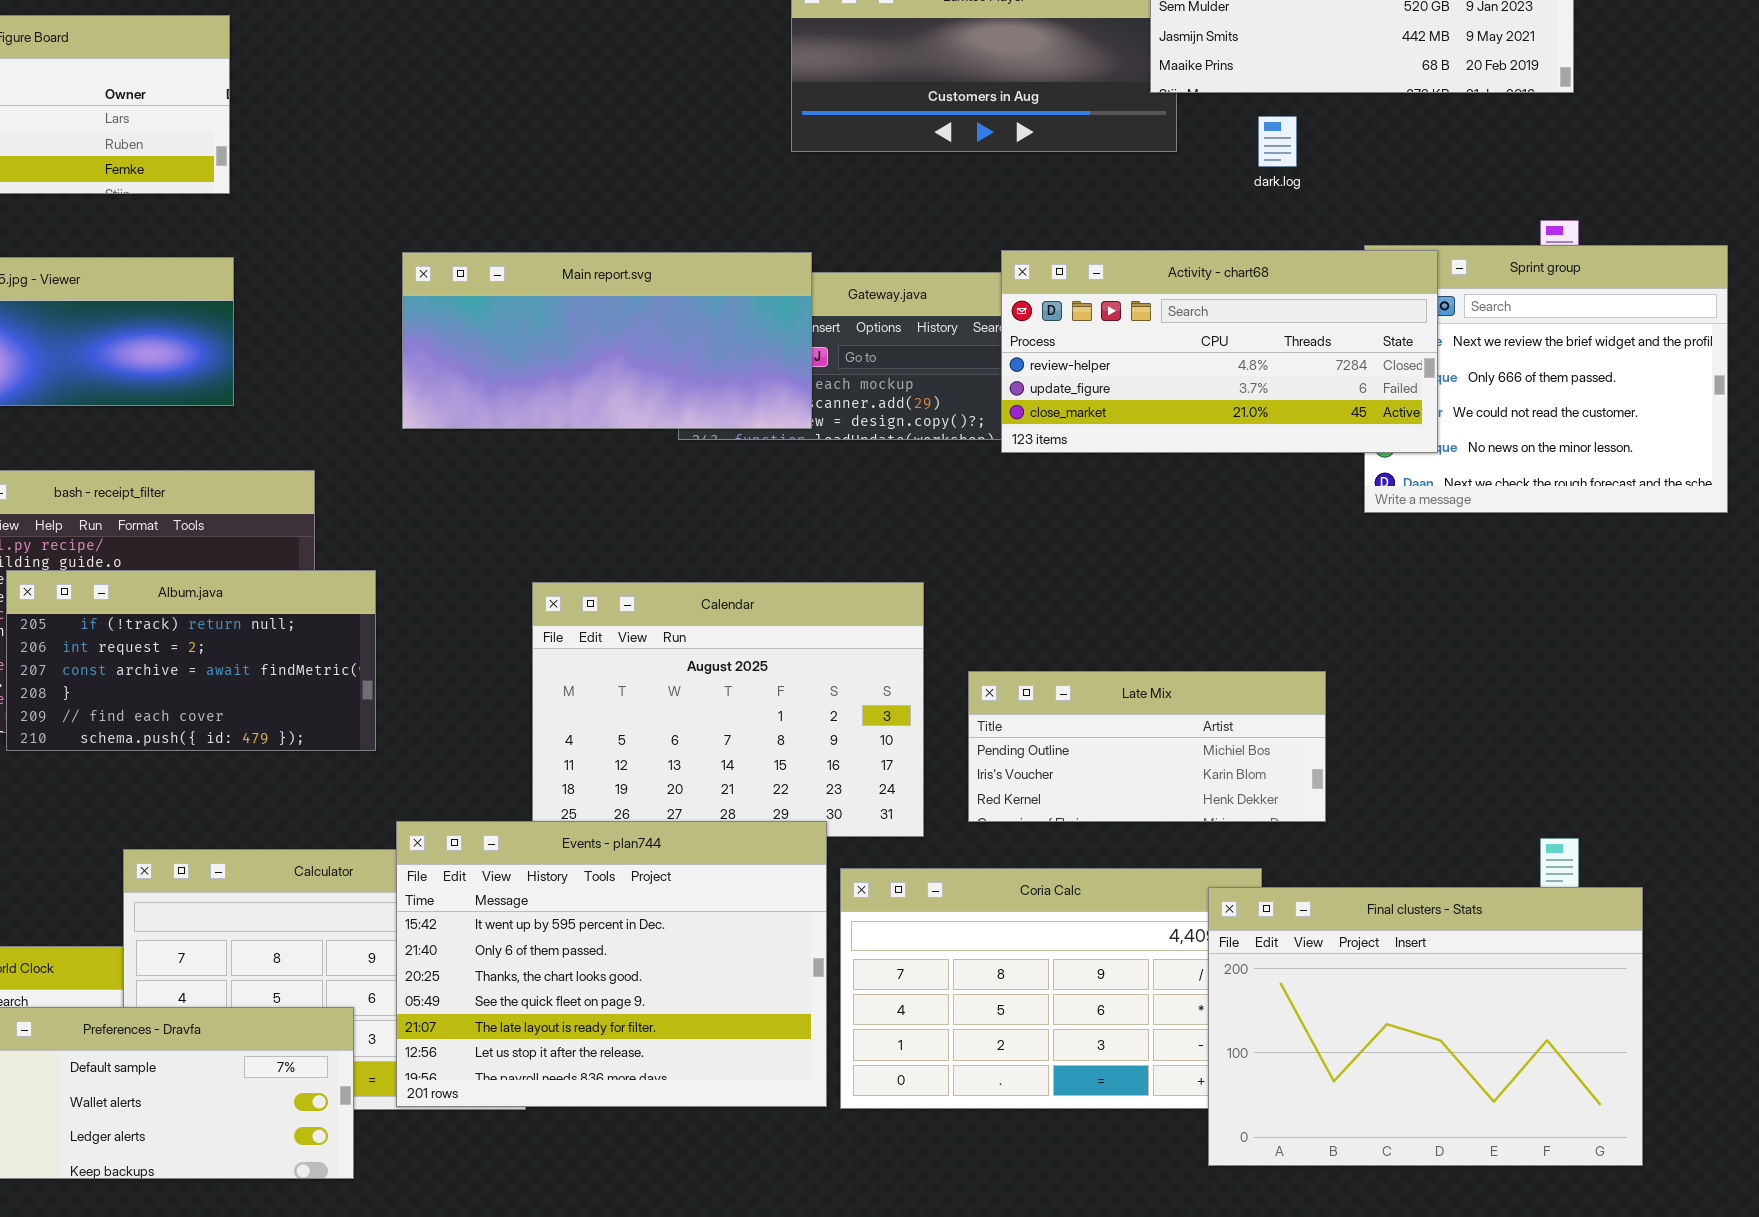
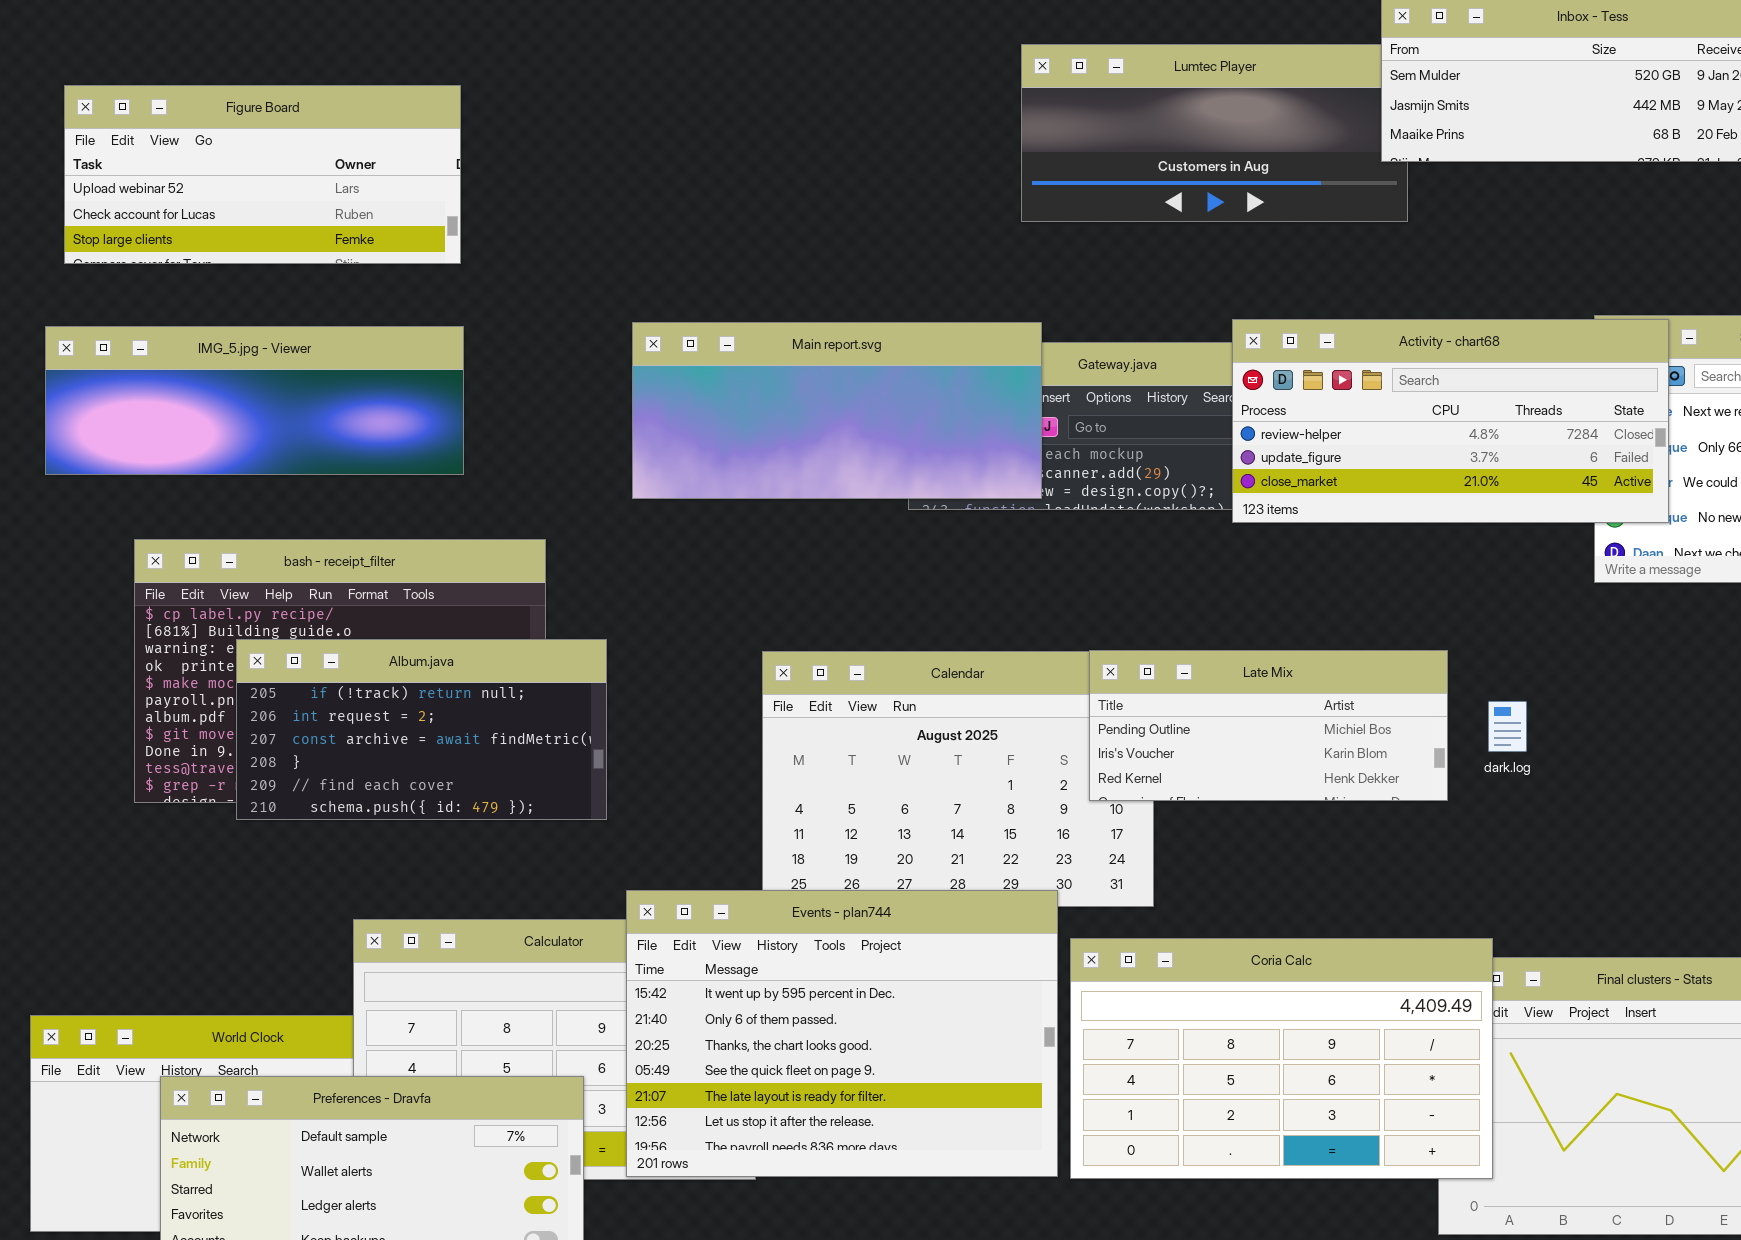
dark.log: [1258,116,1297,167] -> [1488,701,1527,752], moved
Late Mix: [968,671,1326,822] -> [1089,650,1448,801], moved
Coria Calc: [840,868,1262,1109] -> [1070,938,1493,1179], raised

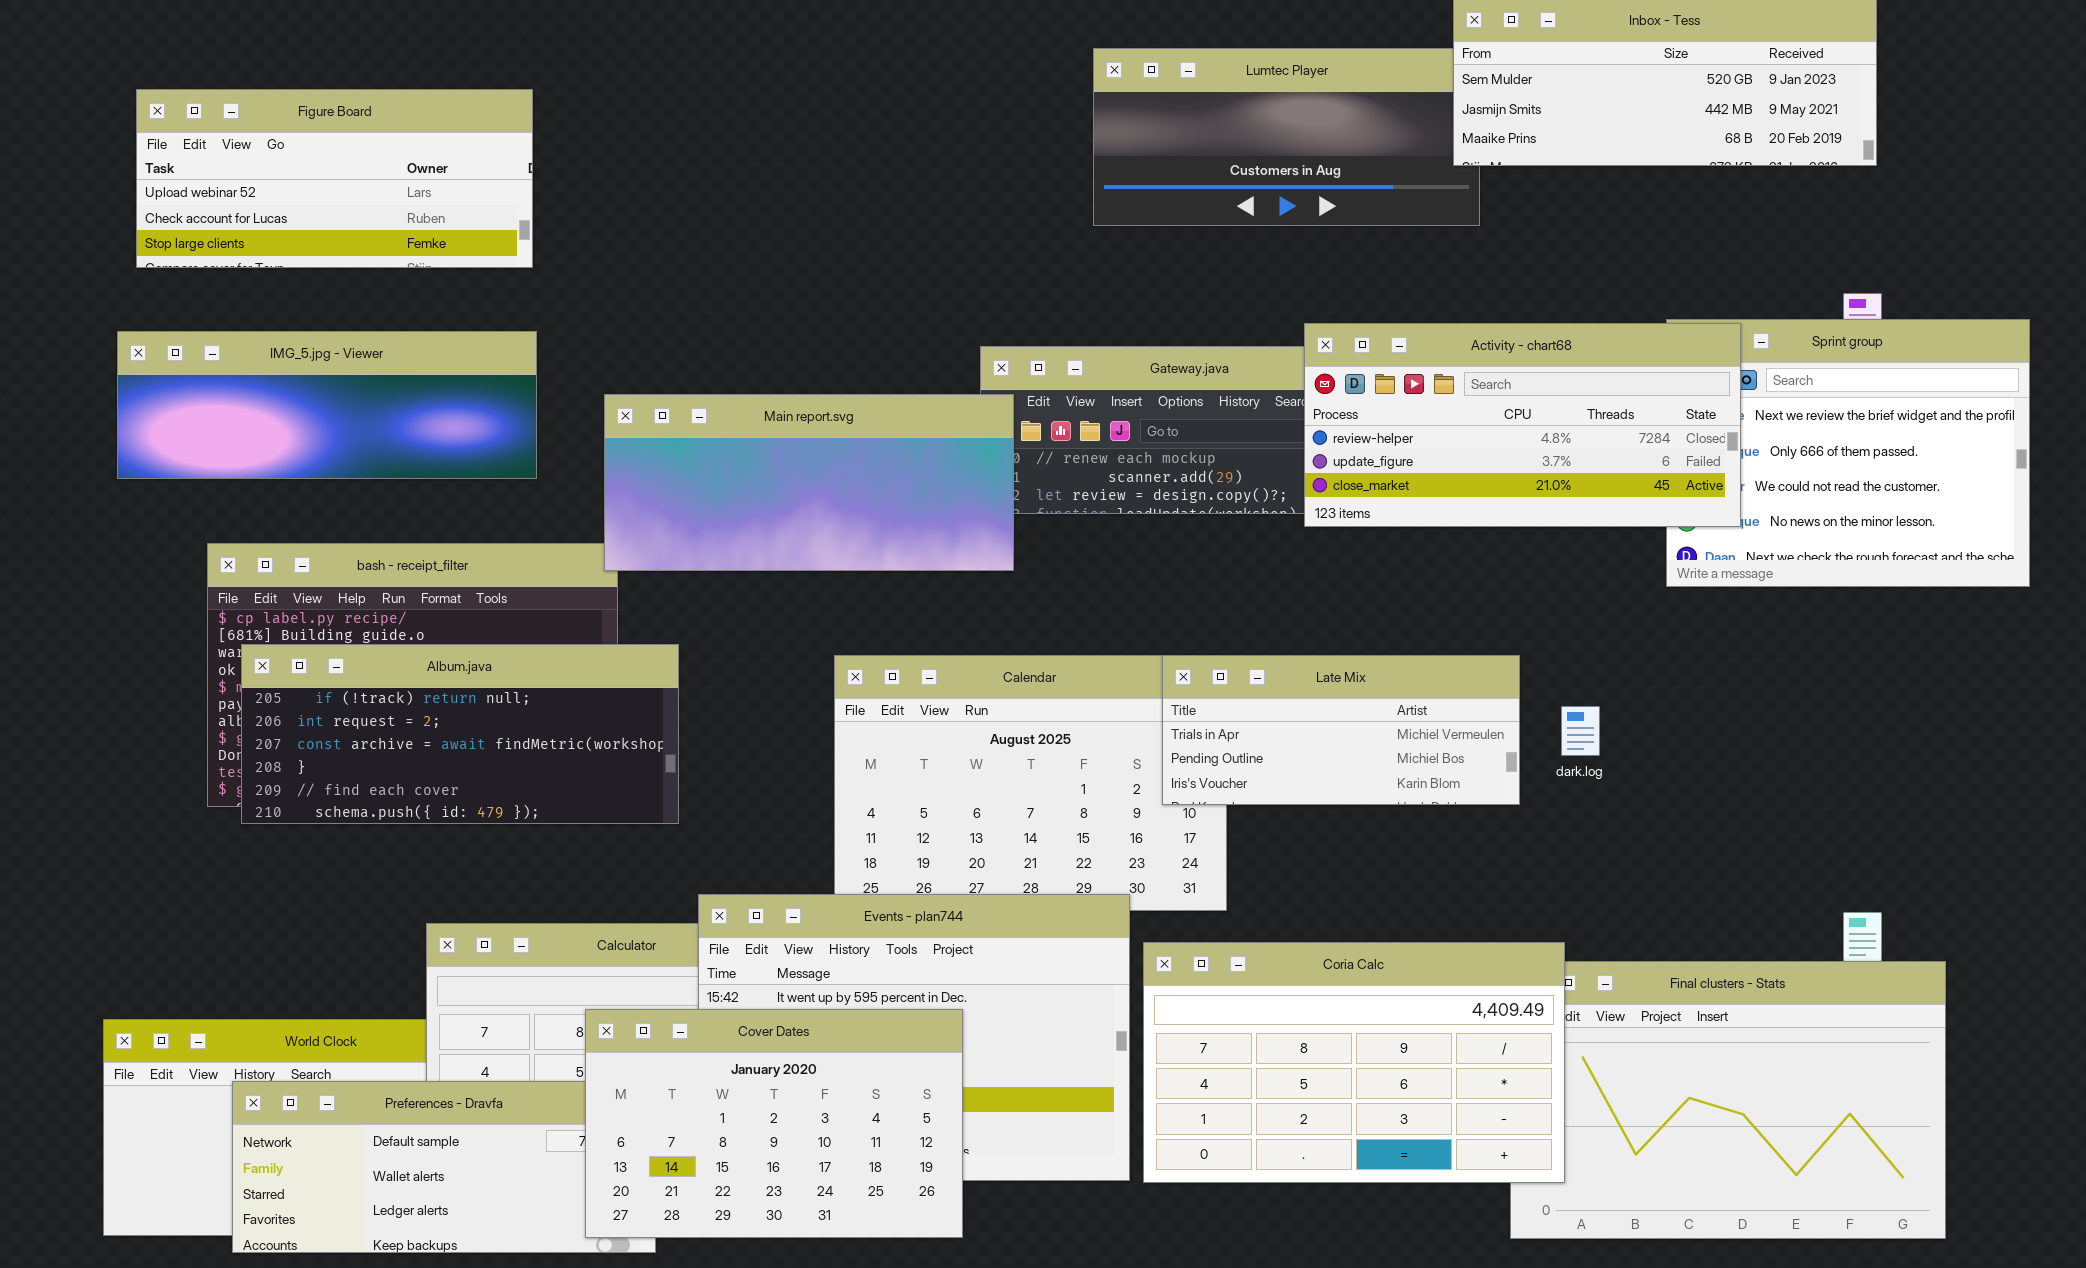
Main report.svg: [632,322,1042,499] -> [604,394,1014,571], moved
Album.java: [236,639,607,820] -> [241,644,679,824], resized
Late Mix: [1089,650,1448,801] -> [1162,655,1520,805], scrolled up 1 row
Cover Dates: none -> [585,1009,963,1238], opened

